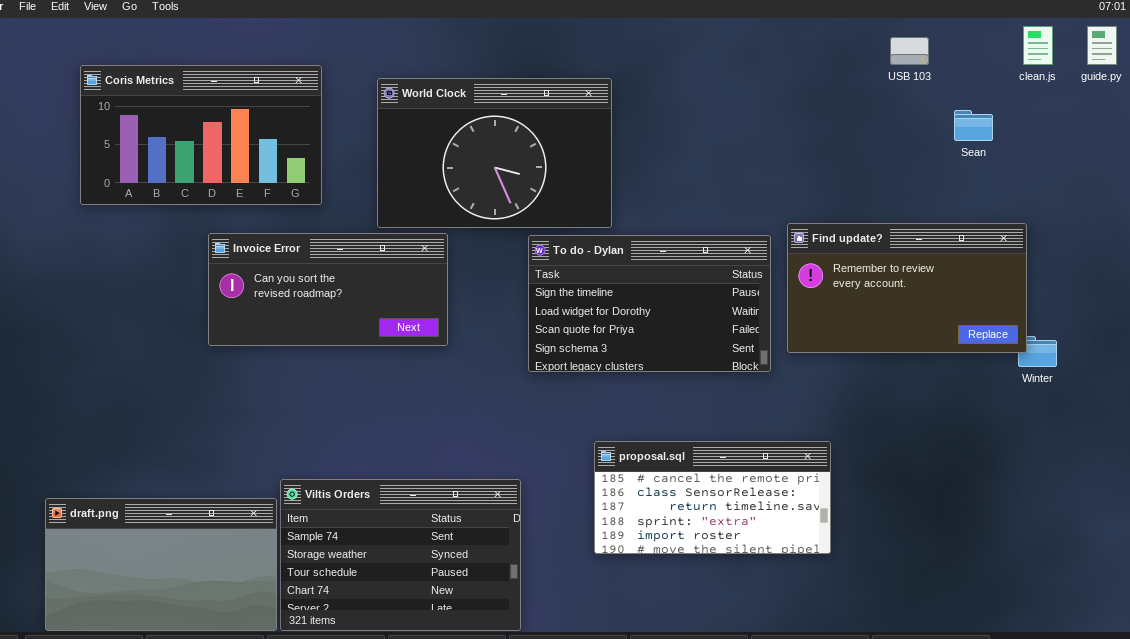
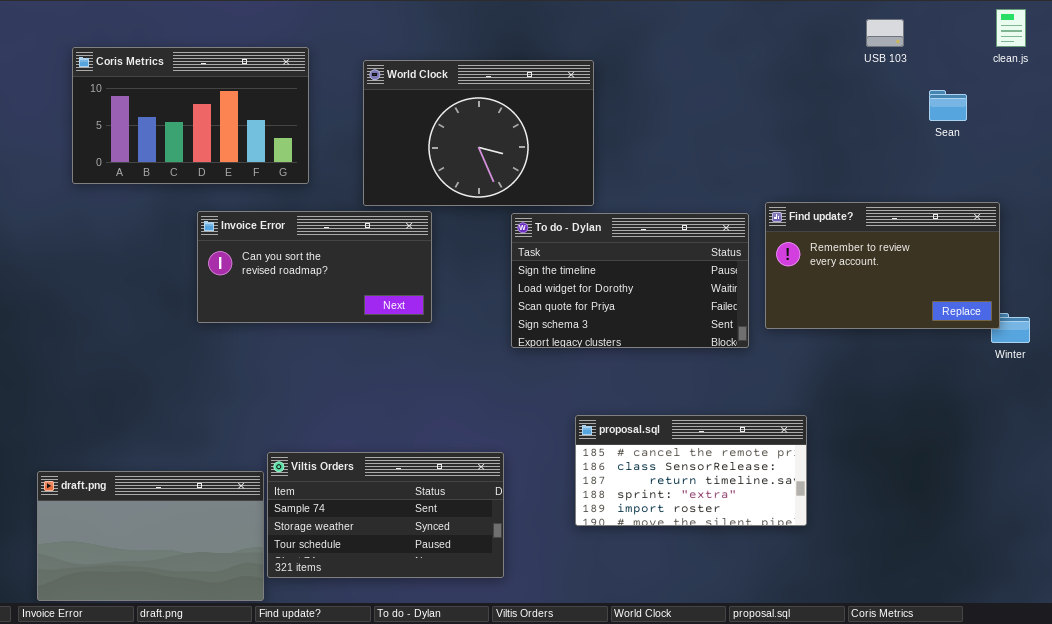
Viltis Orders: [280,479,521,631] -> [267,452,504,578], resized

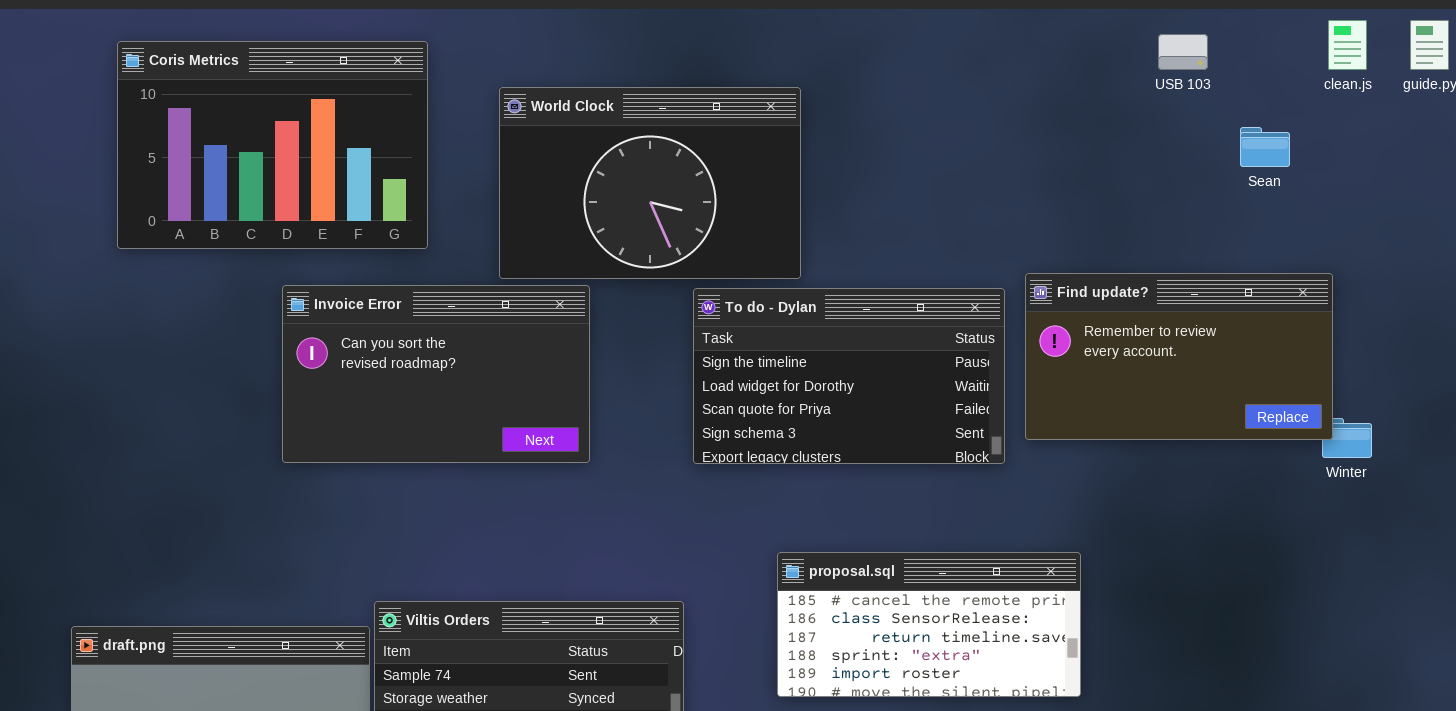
Coris Metrics: [72,47,309,184] -> [117,41,428,249], resized
Invoice Error: [197,211,432,323] -> [282,285,590,463], resized

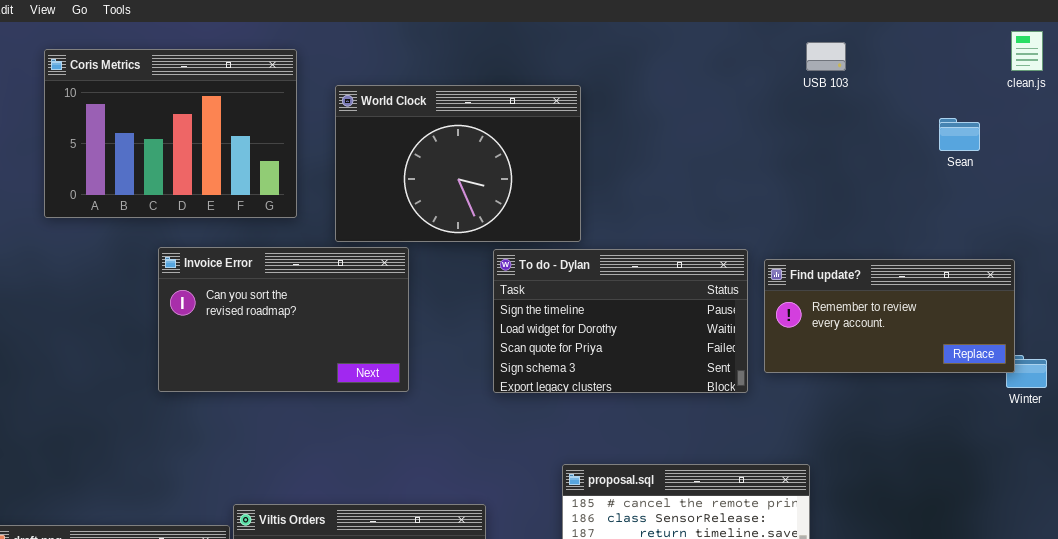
USB 103: [1158,34,1208,70] -> [806,42,846,71], moved
Coris Metrics: [117,41,428,249] -> [44,49,297,218], moved
Find update?: [1025,273,1333,440] -> [764,259,1015,373], resized

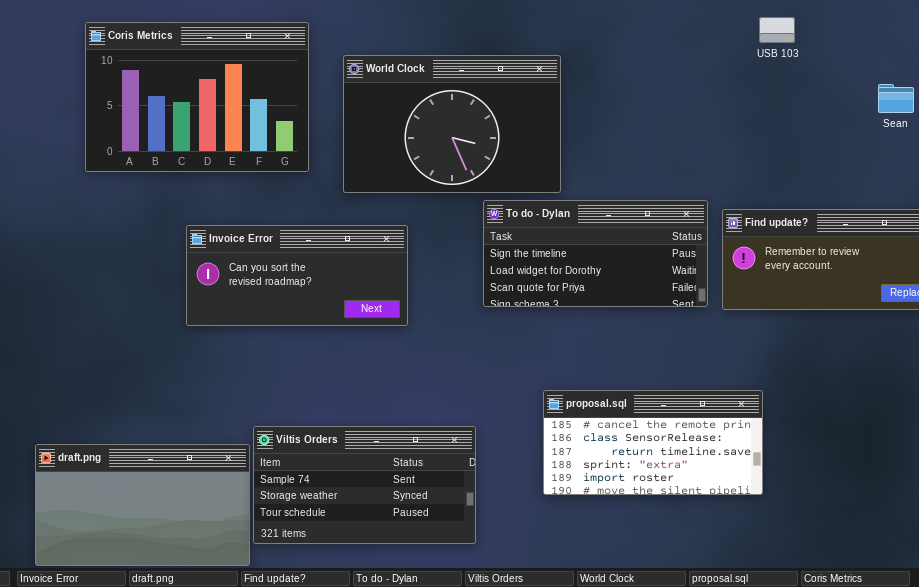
Invoice Error: [158,247,409,392] -> [186,225,408,326], resized
To do - Dylan: [493,249,748,393] -> [483,200,708,307], resized

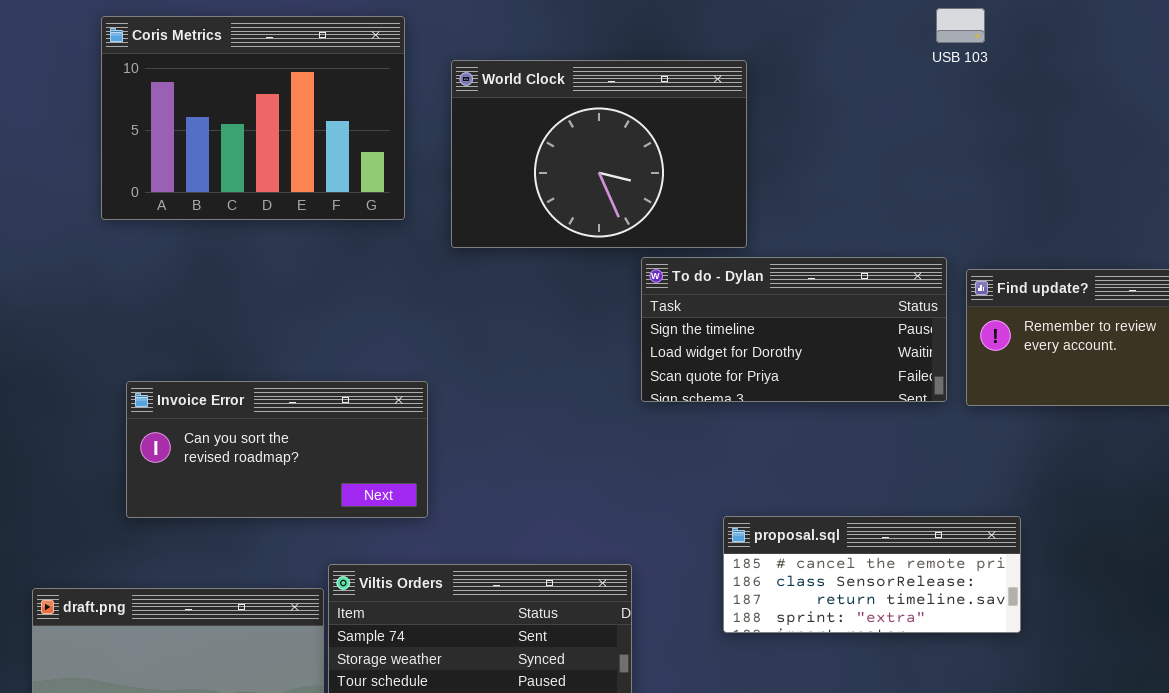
USB 103: [759,17,795,43] -> [936,8,985,43], moved
Invoice Error: [186,225,408,326] -> [126,381,428,518], moved
proposal.sql: [543,390,763,495] -> [723,516,1021,633], resized

